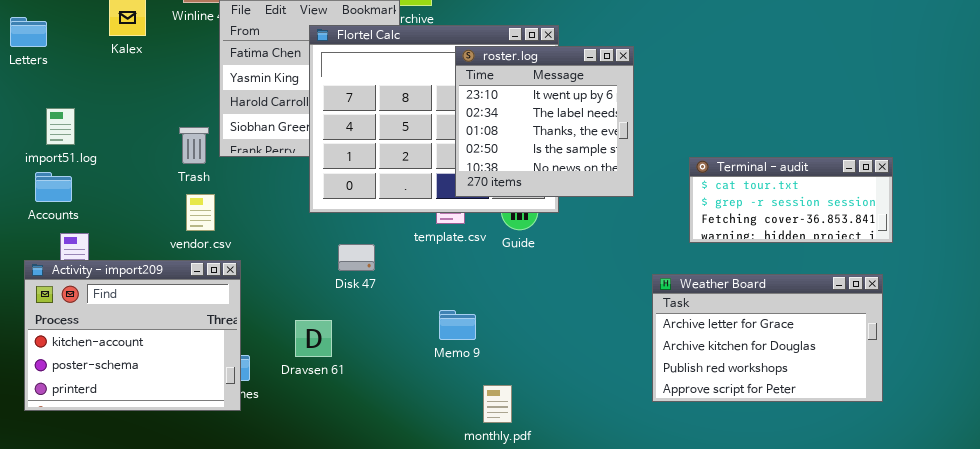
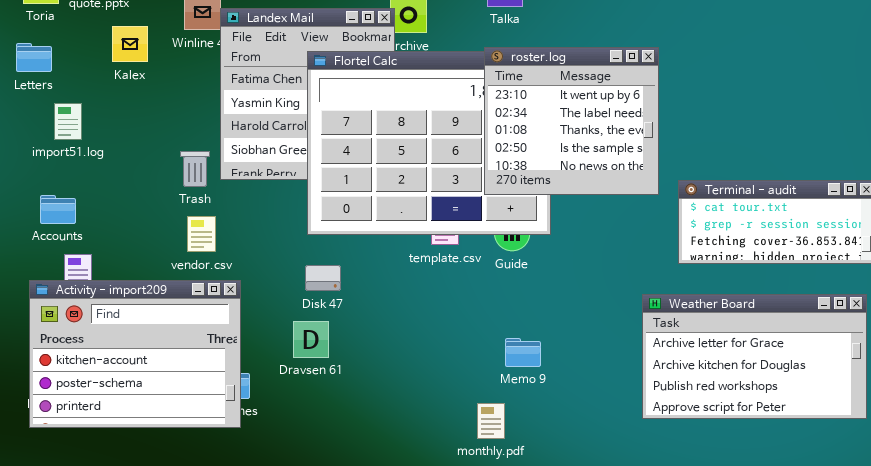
roster.log: [455,46,634,197] -> [484,47,659,195], moved
import51.log: [46,108,75,145] -> [54,103,82,140], moved
Disk 47: [338,244,375,271] -> [305,265,341,291], moved
Memo 9: [439,310,476,340] -> [505,338,541,367], moved
Dravsen 61: [295,320,332,357] -> [293,321,329,358], moved

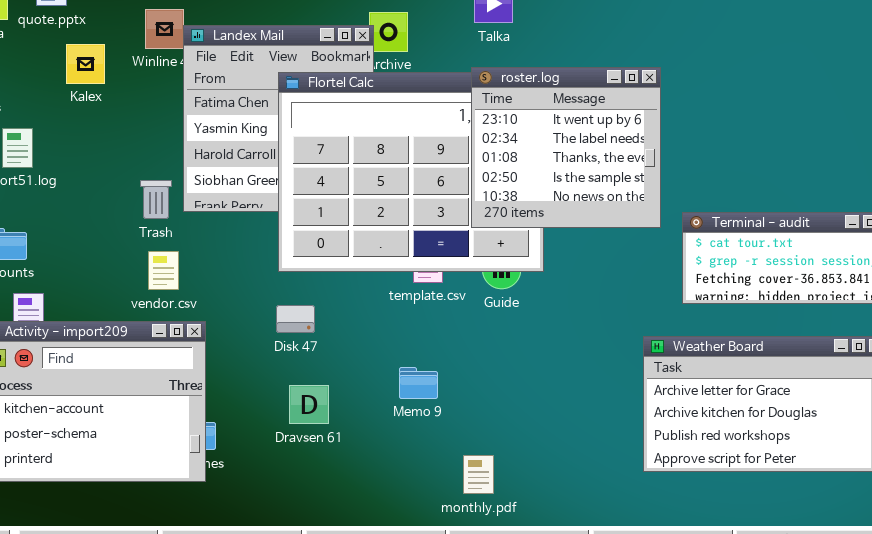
Dravsen 61: [293,321,329,358] -> [289,385,329,424], moved
Memo 9: [505,338,541,367] -> [399,367,438,399], moved

